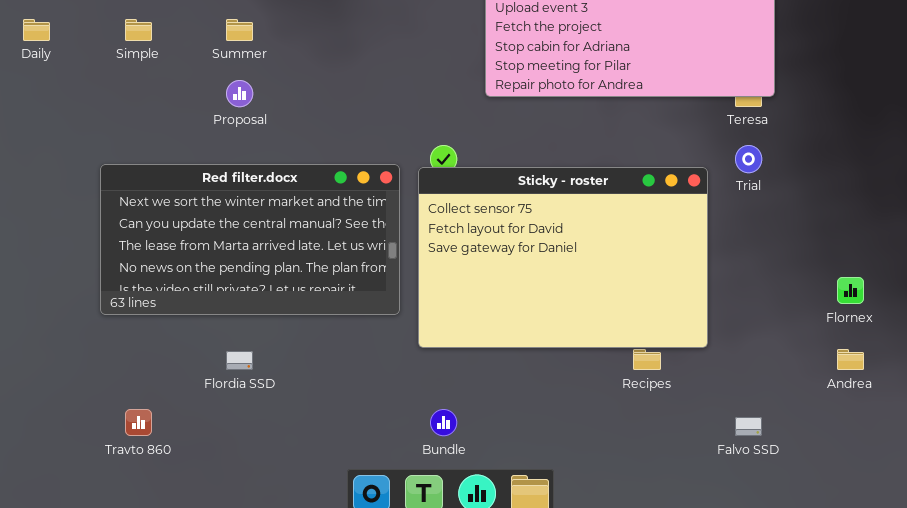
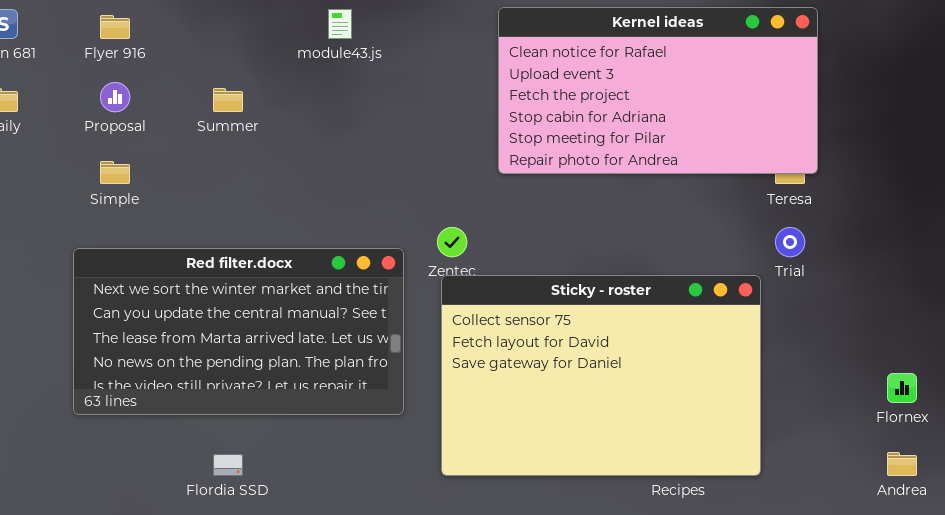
Simple: [125,19,152,41] -> [100,161,130,184], moved
Proposal: [226,80,253,107] -> [100,82,130,112], moved
Sticky - roster: [418,167,708,348] -> [441,275,761,476], moved

